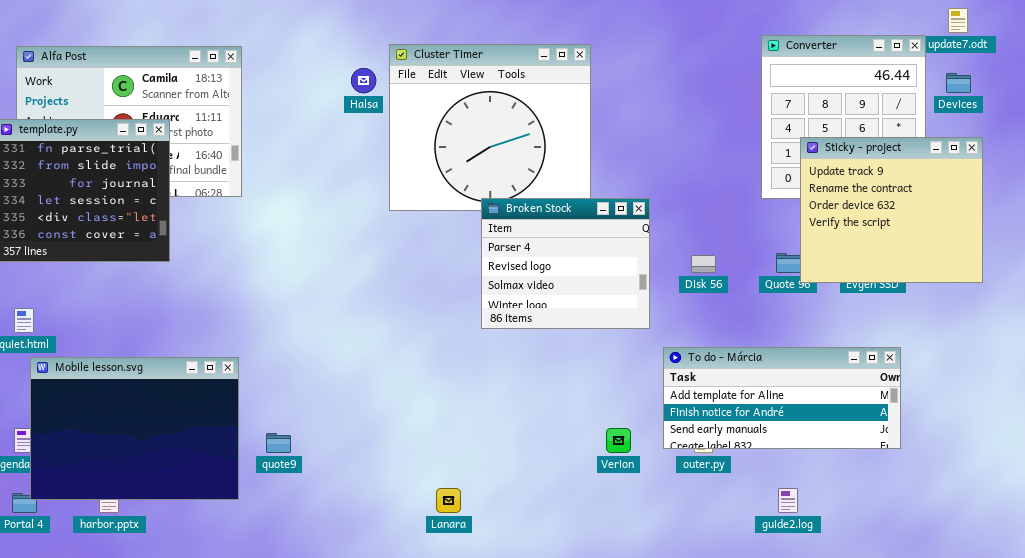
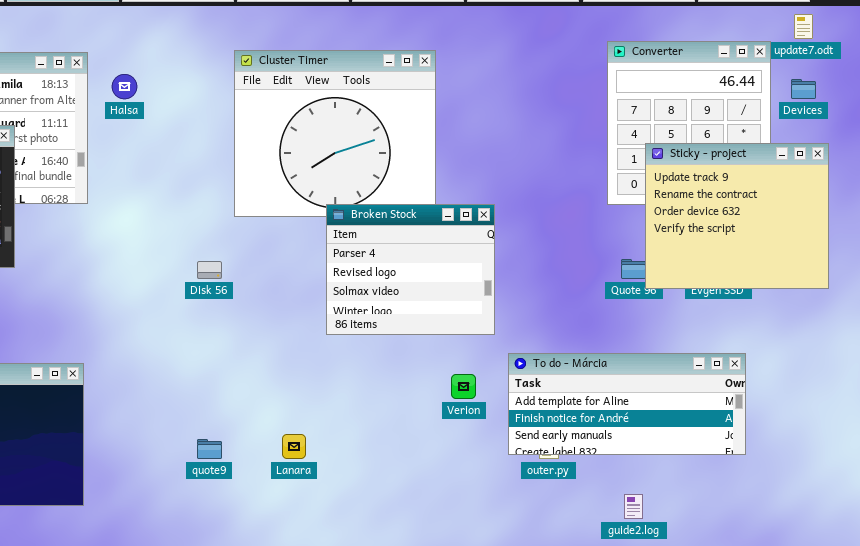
Halsa: [351,68,376,93] -> [112,74,137,99], moved
Disk 56: [691,255,716,273] -> [197,261,222,279], moved
Verion: [606,428,631,453] -> [451,374,476,399], moved
quote9: [266,433,291,453] -> [197,439,222,459], moved
Lanara: [436,488,461,513] -> [282,434,306,459], moved

